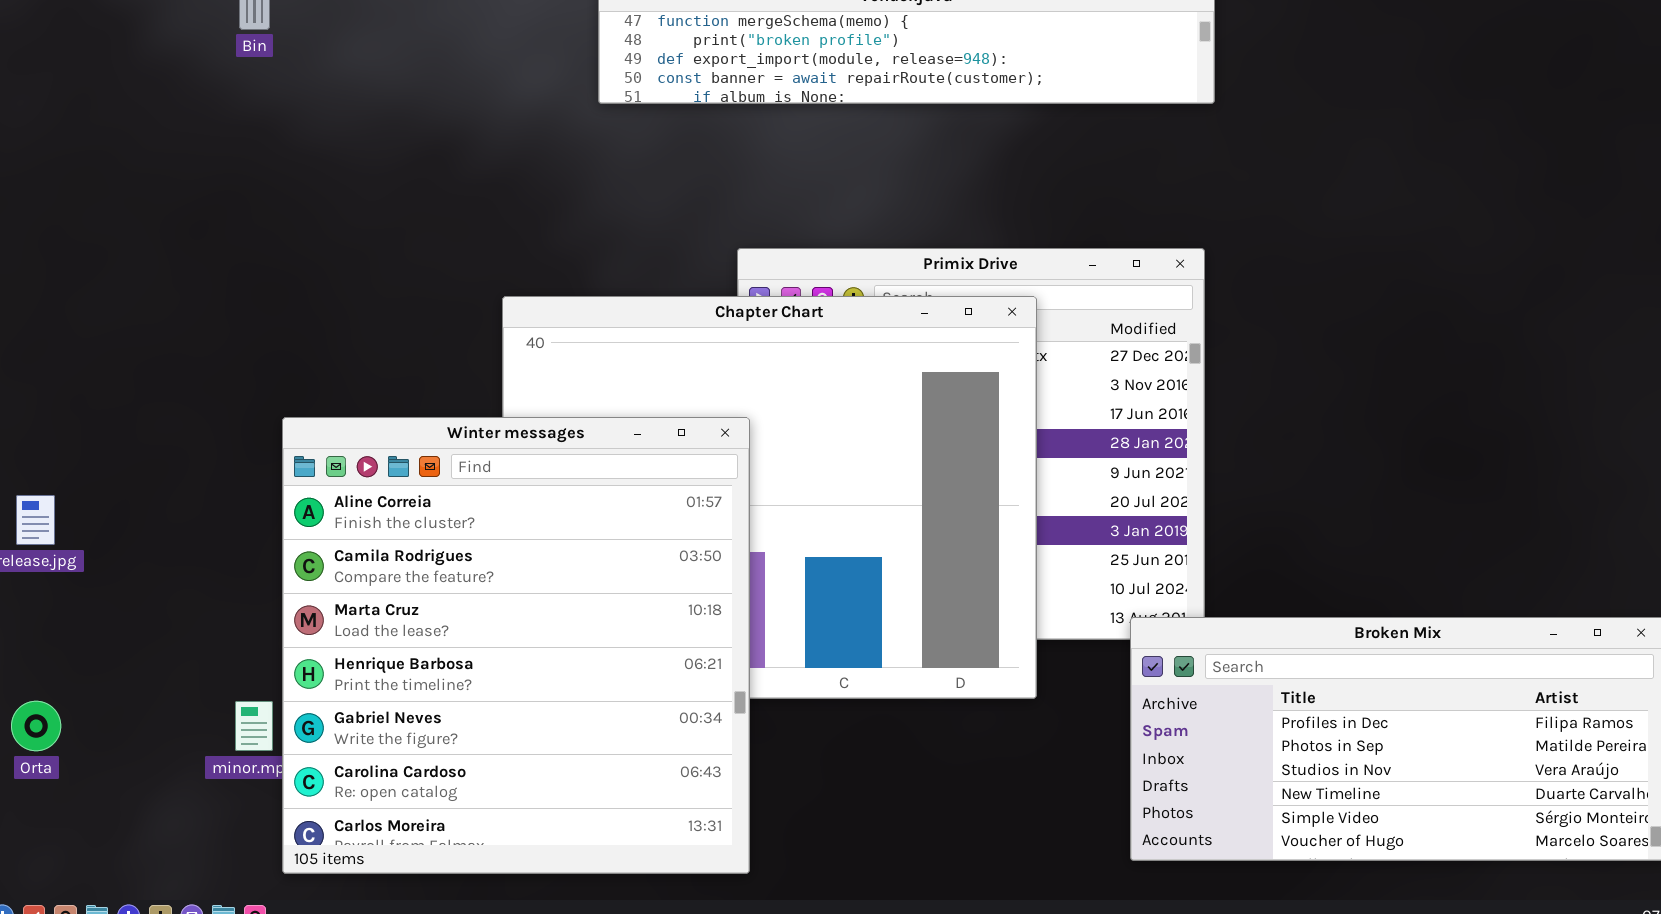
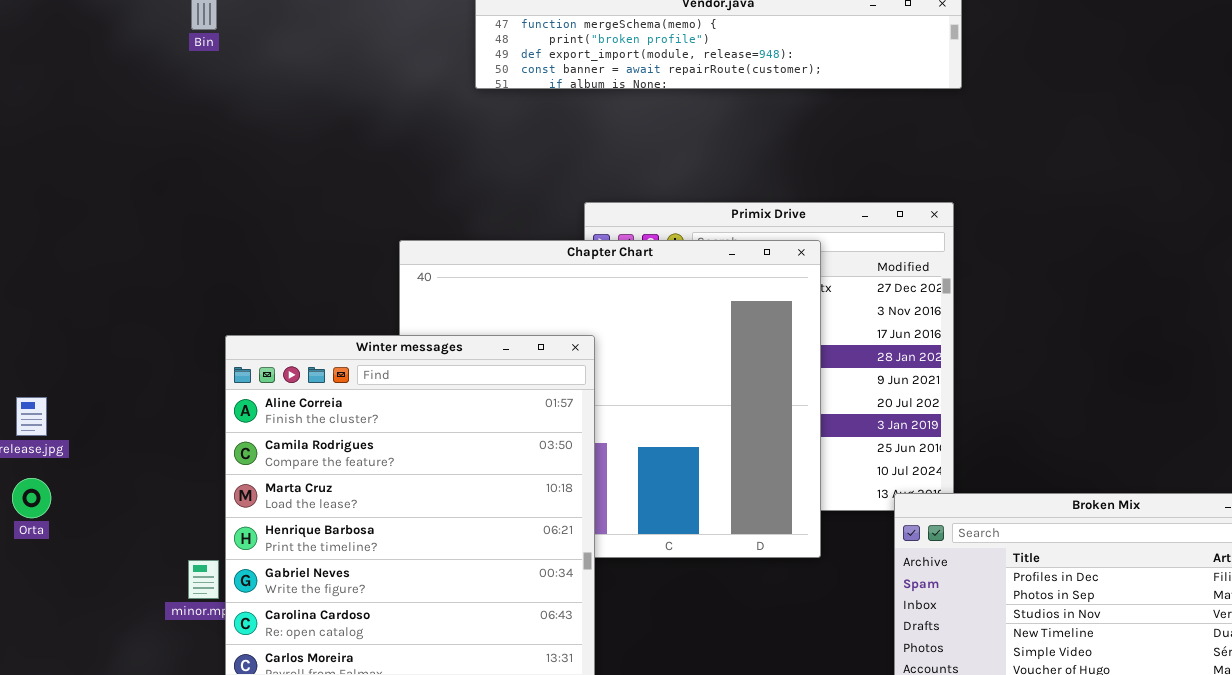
Orta: [11,701,61,751] -> [12,478,51,518], moved

